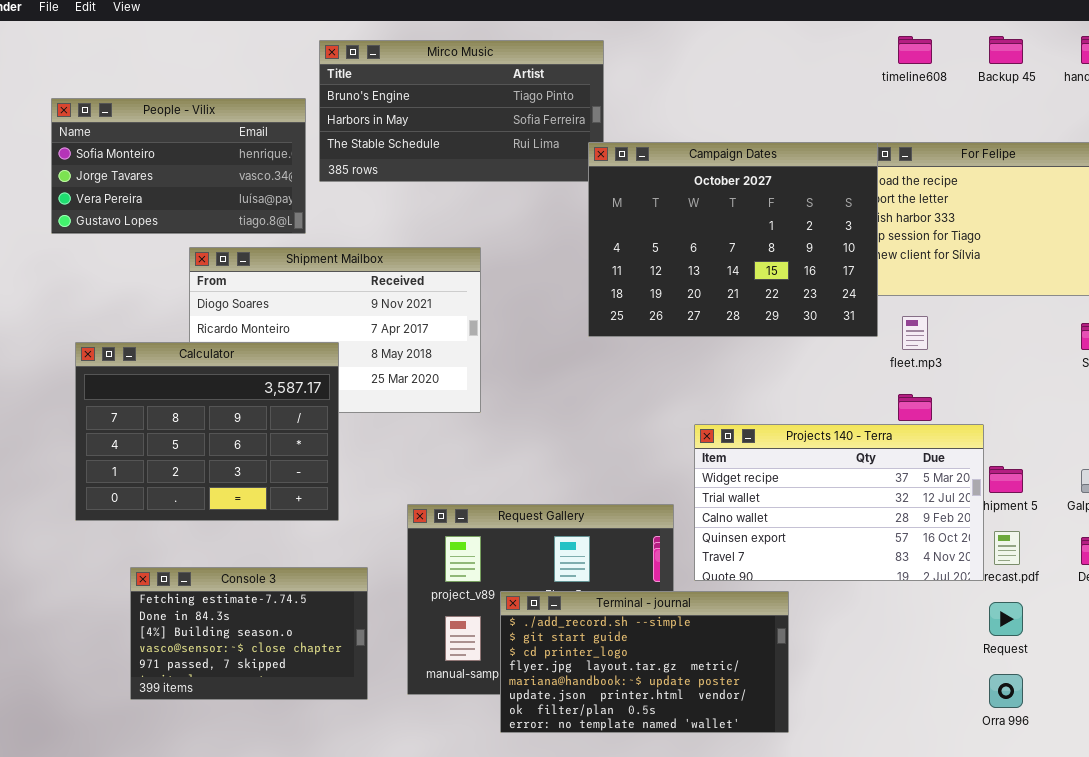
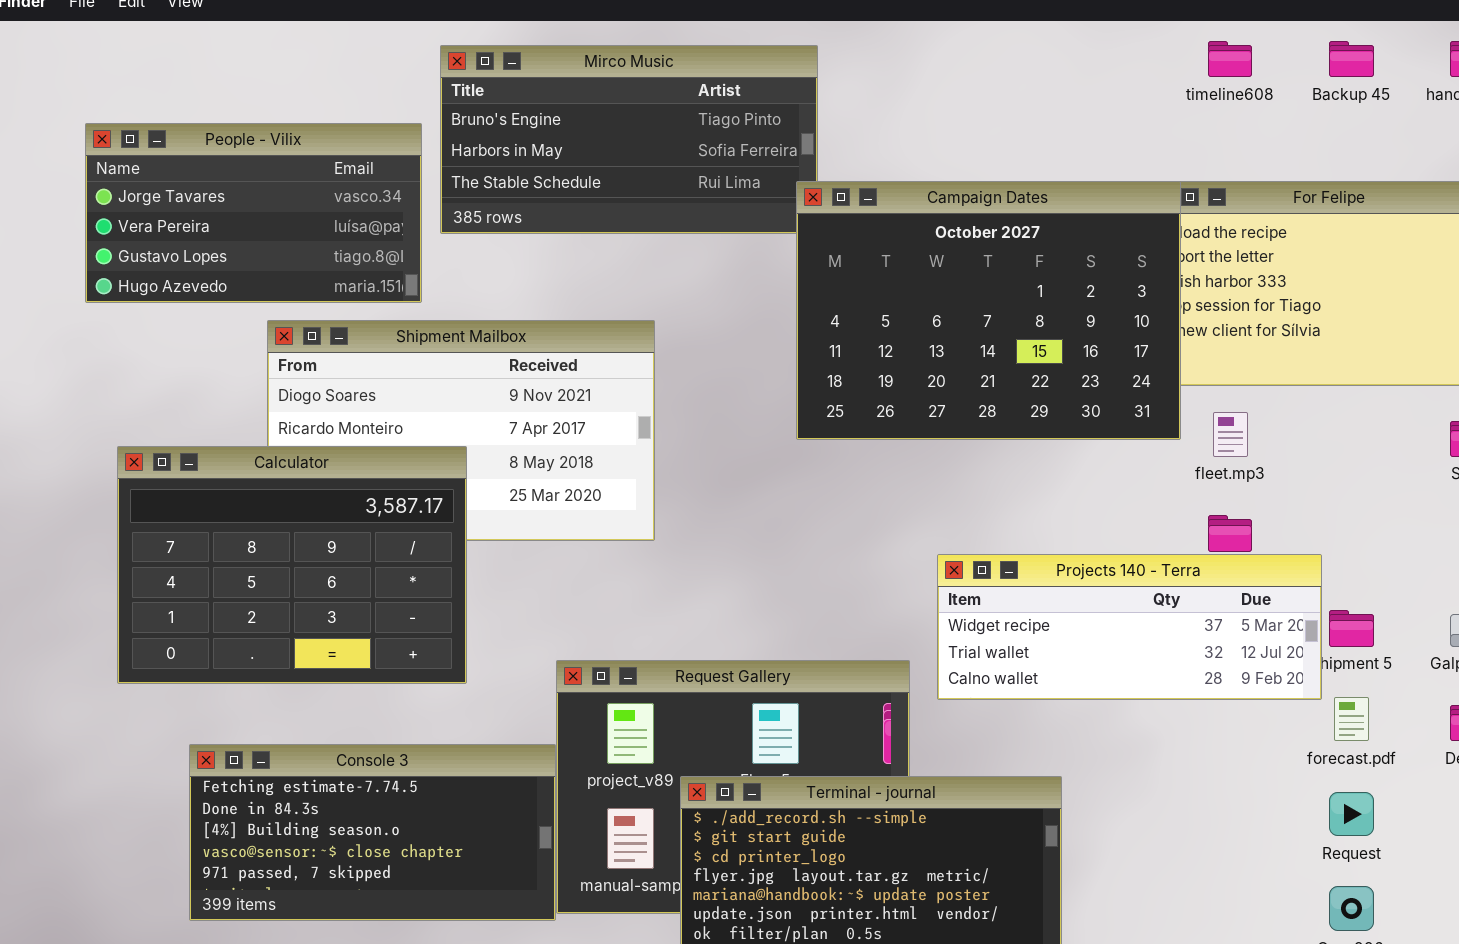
People - Vilix: [51,98,306,234] -> [85,123,422,303], scrolled down 1 row
Projects 140 - Terra: [694,424,984,581] -> [937,554,1322,700], resized
Console 3: [130,567,368,700] -> [189,744,556,921], resized

